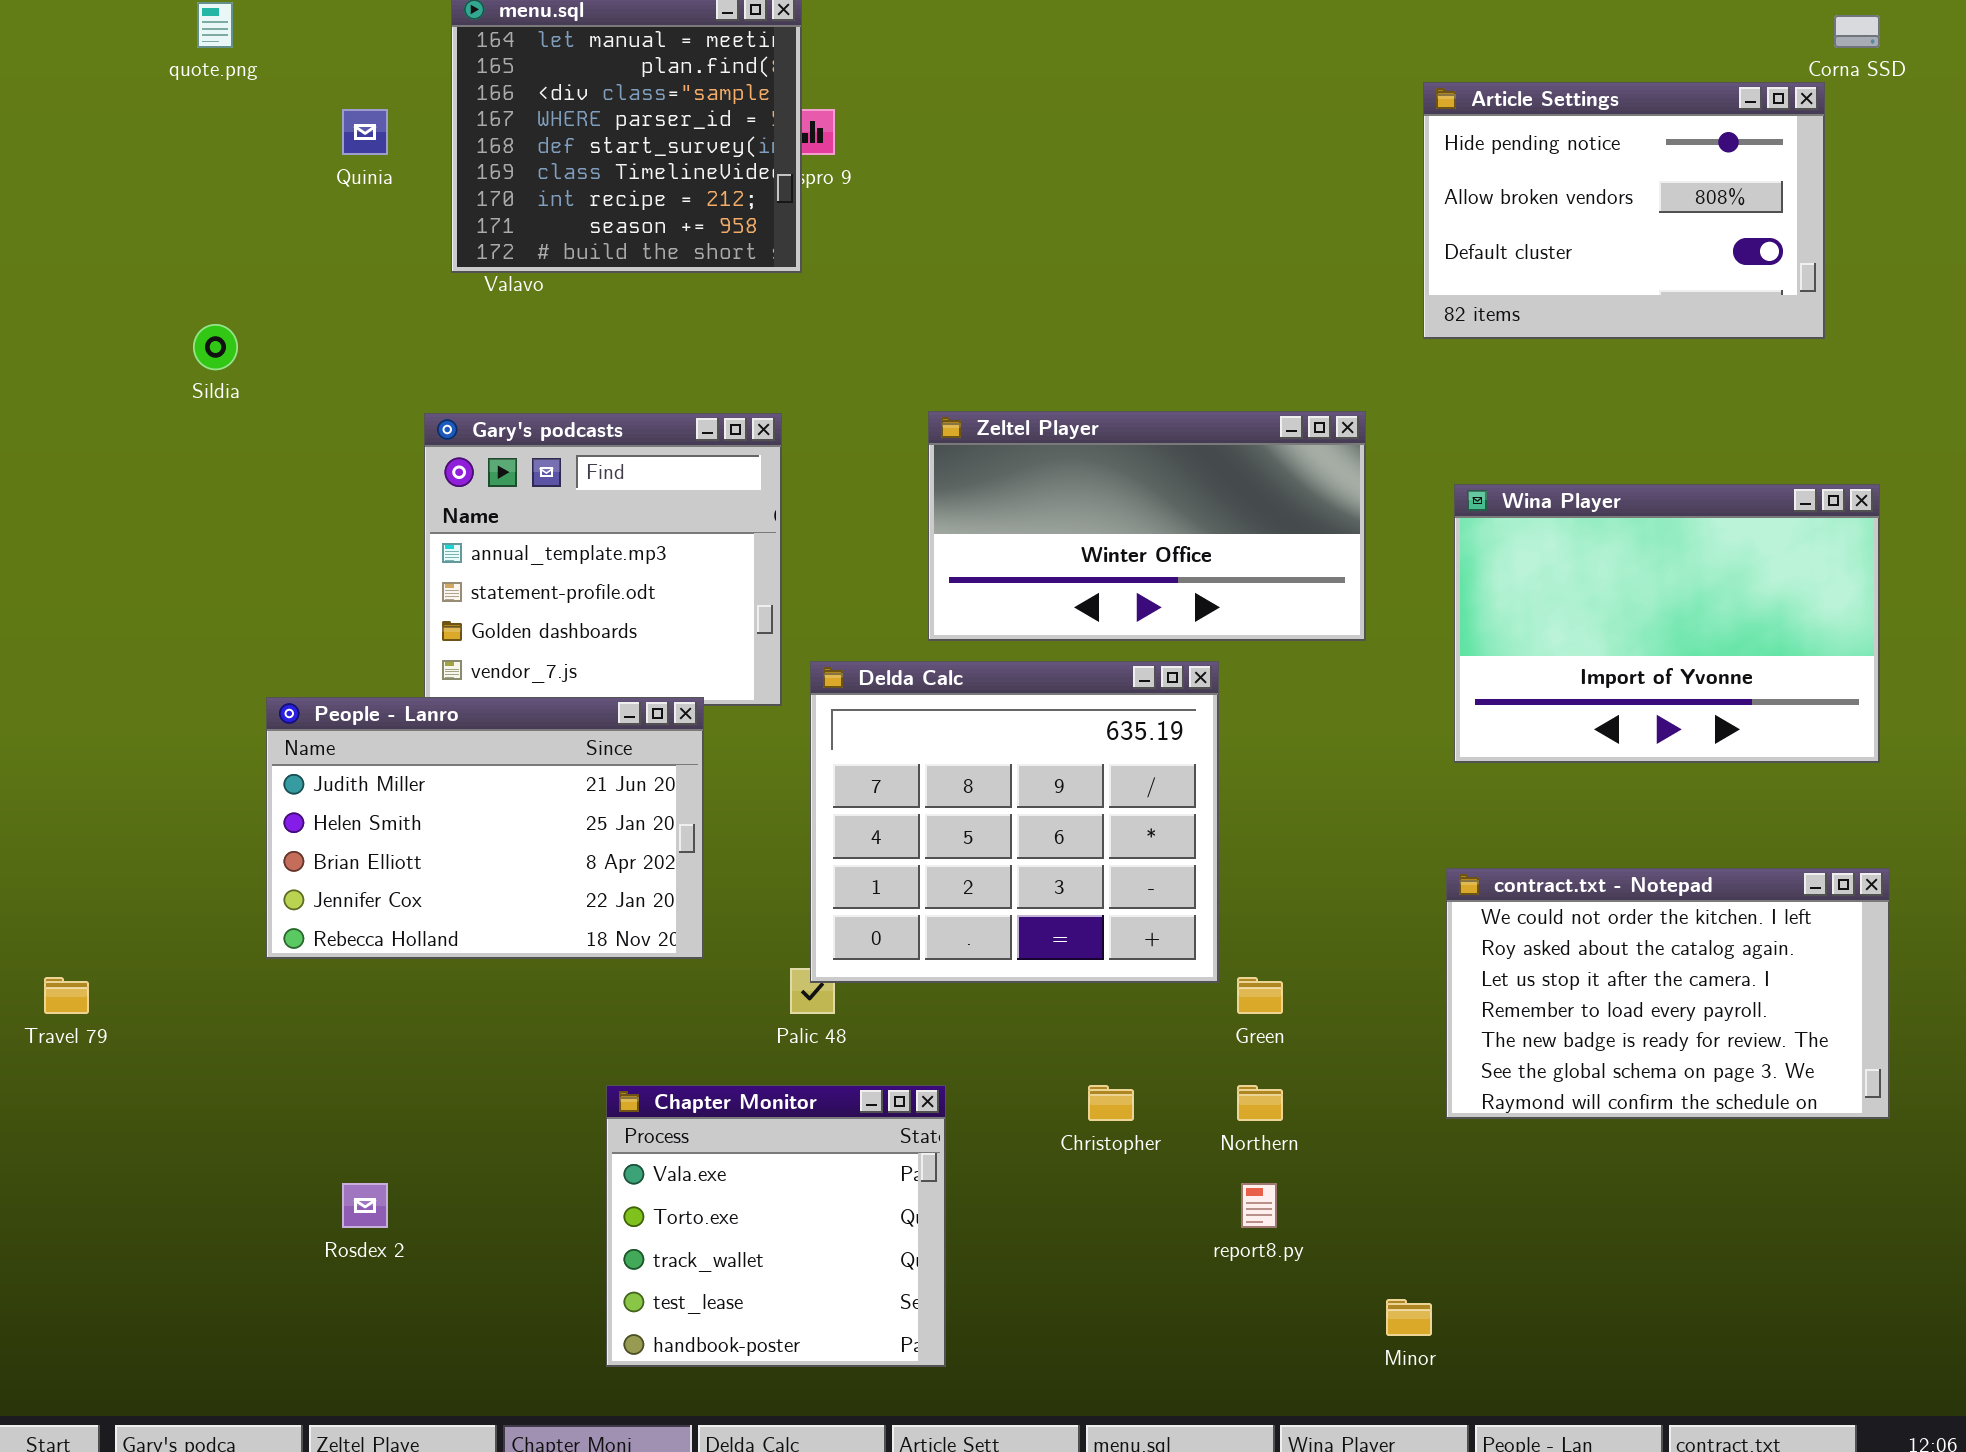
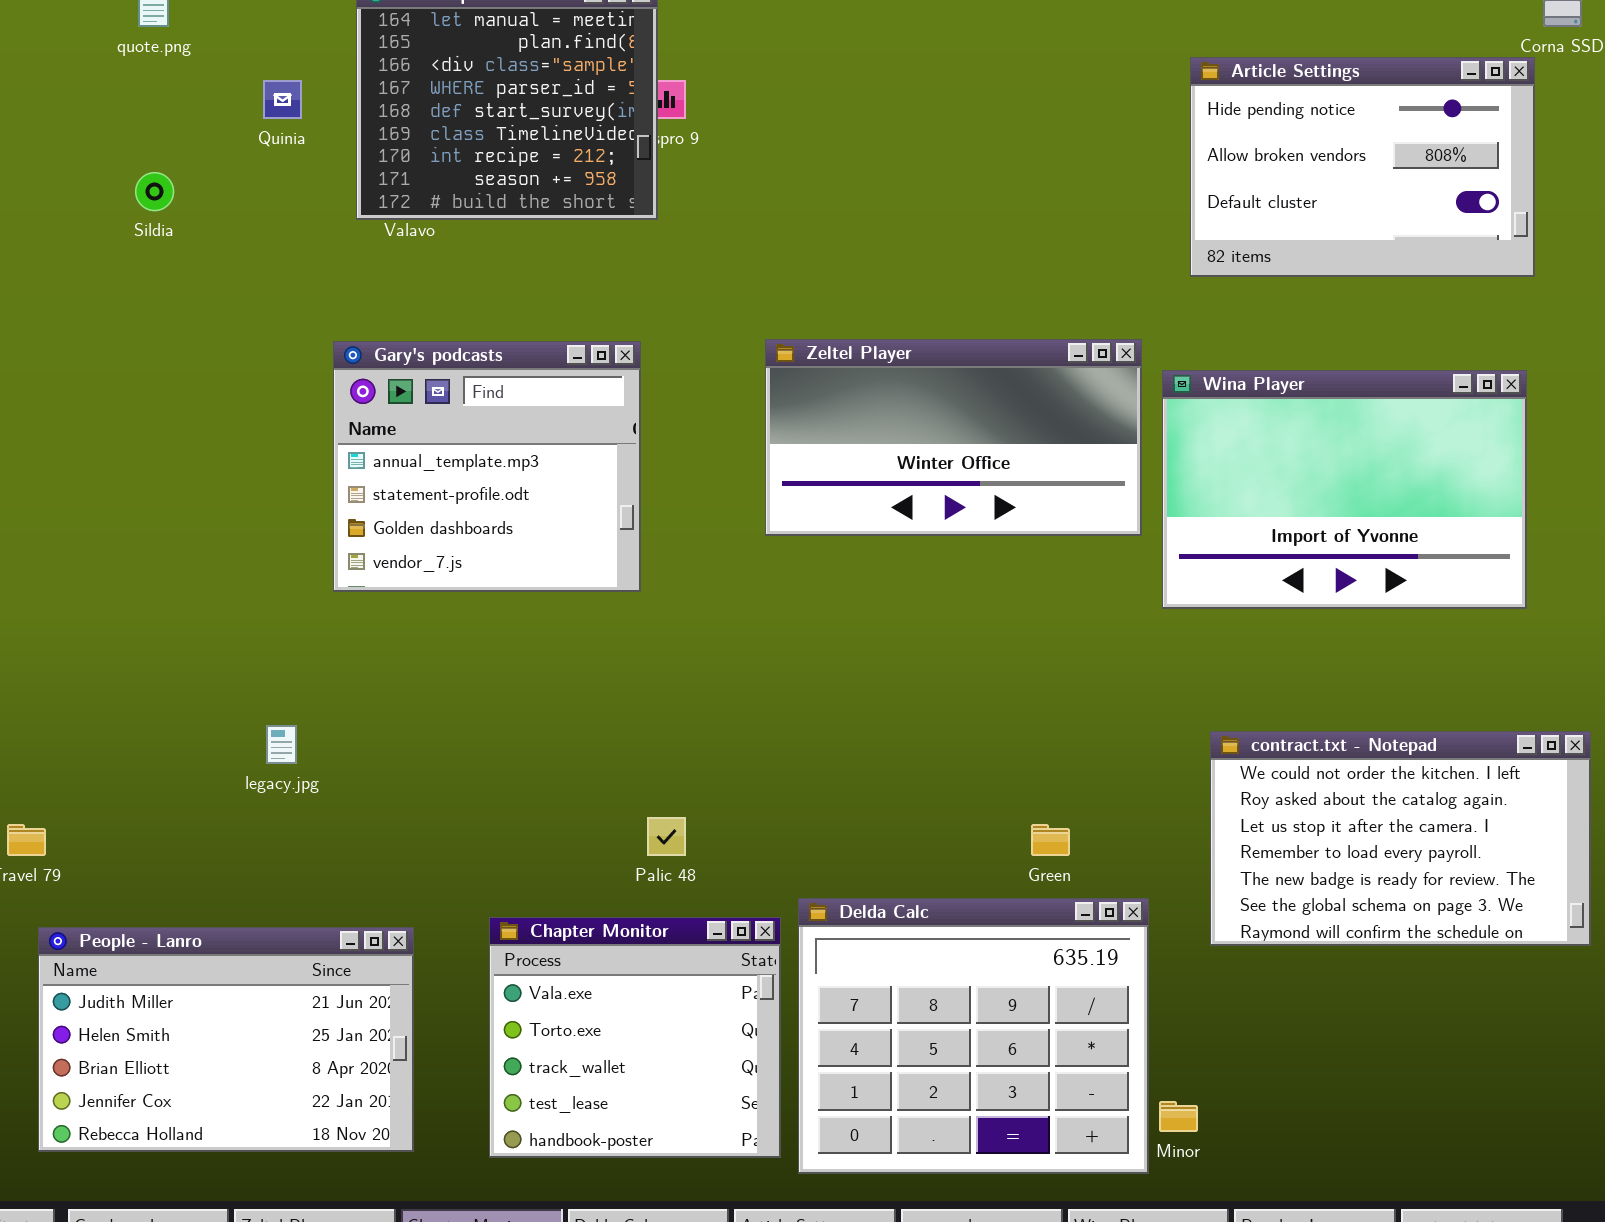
Sildia: [193,324,238,370] -> [135,172,174,211], moved
Wina Player: [1454,484,1880,763] -> [1162,370,1527,609], moved
Delda Calc: [810,661,1219,983] -> [798,898,1149,1174], moved
People - Lanro: [266,697,704,959] -> [38,927,414,1152], moved

